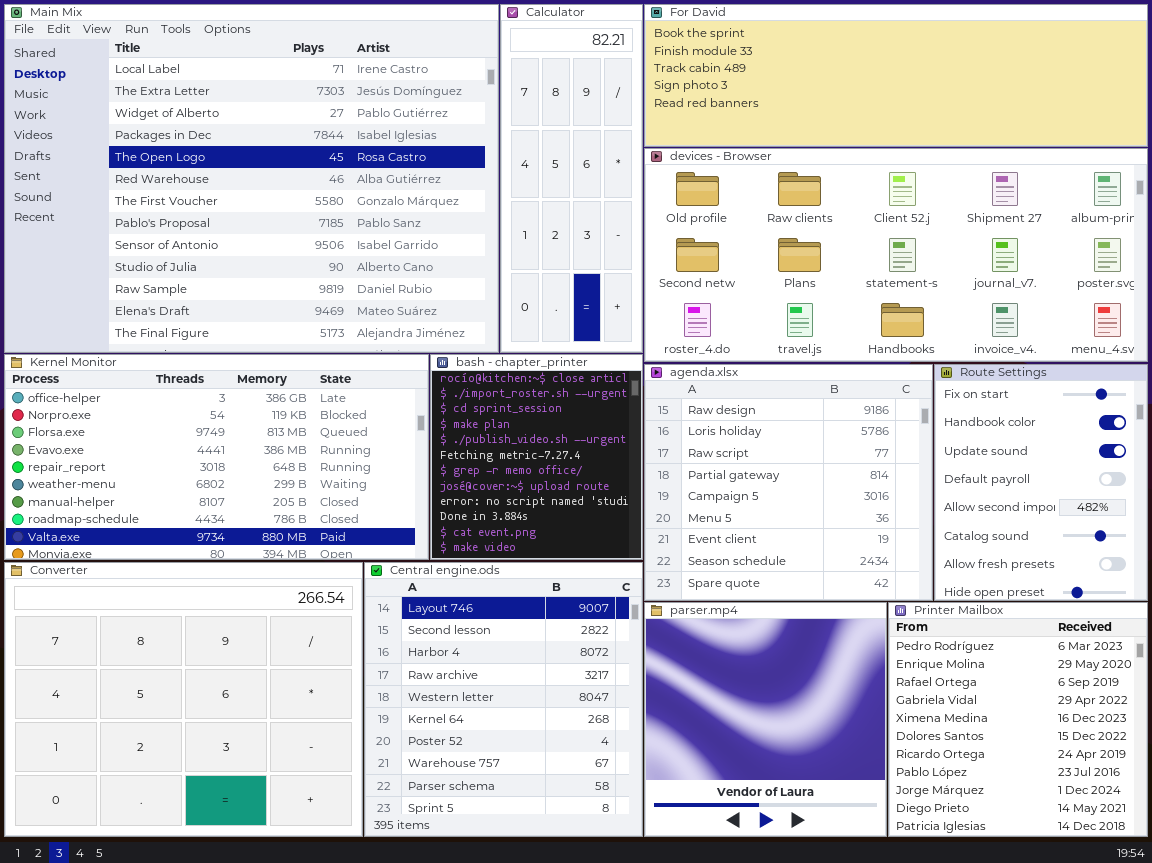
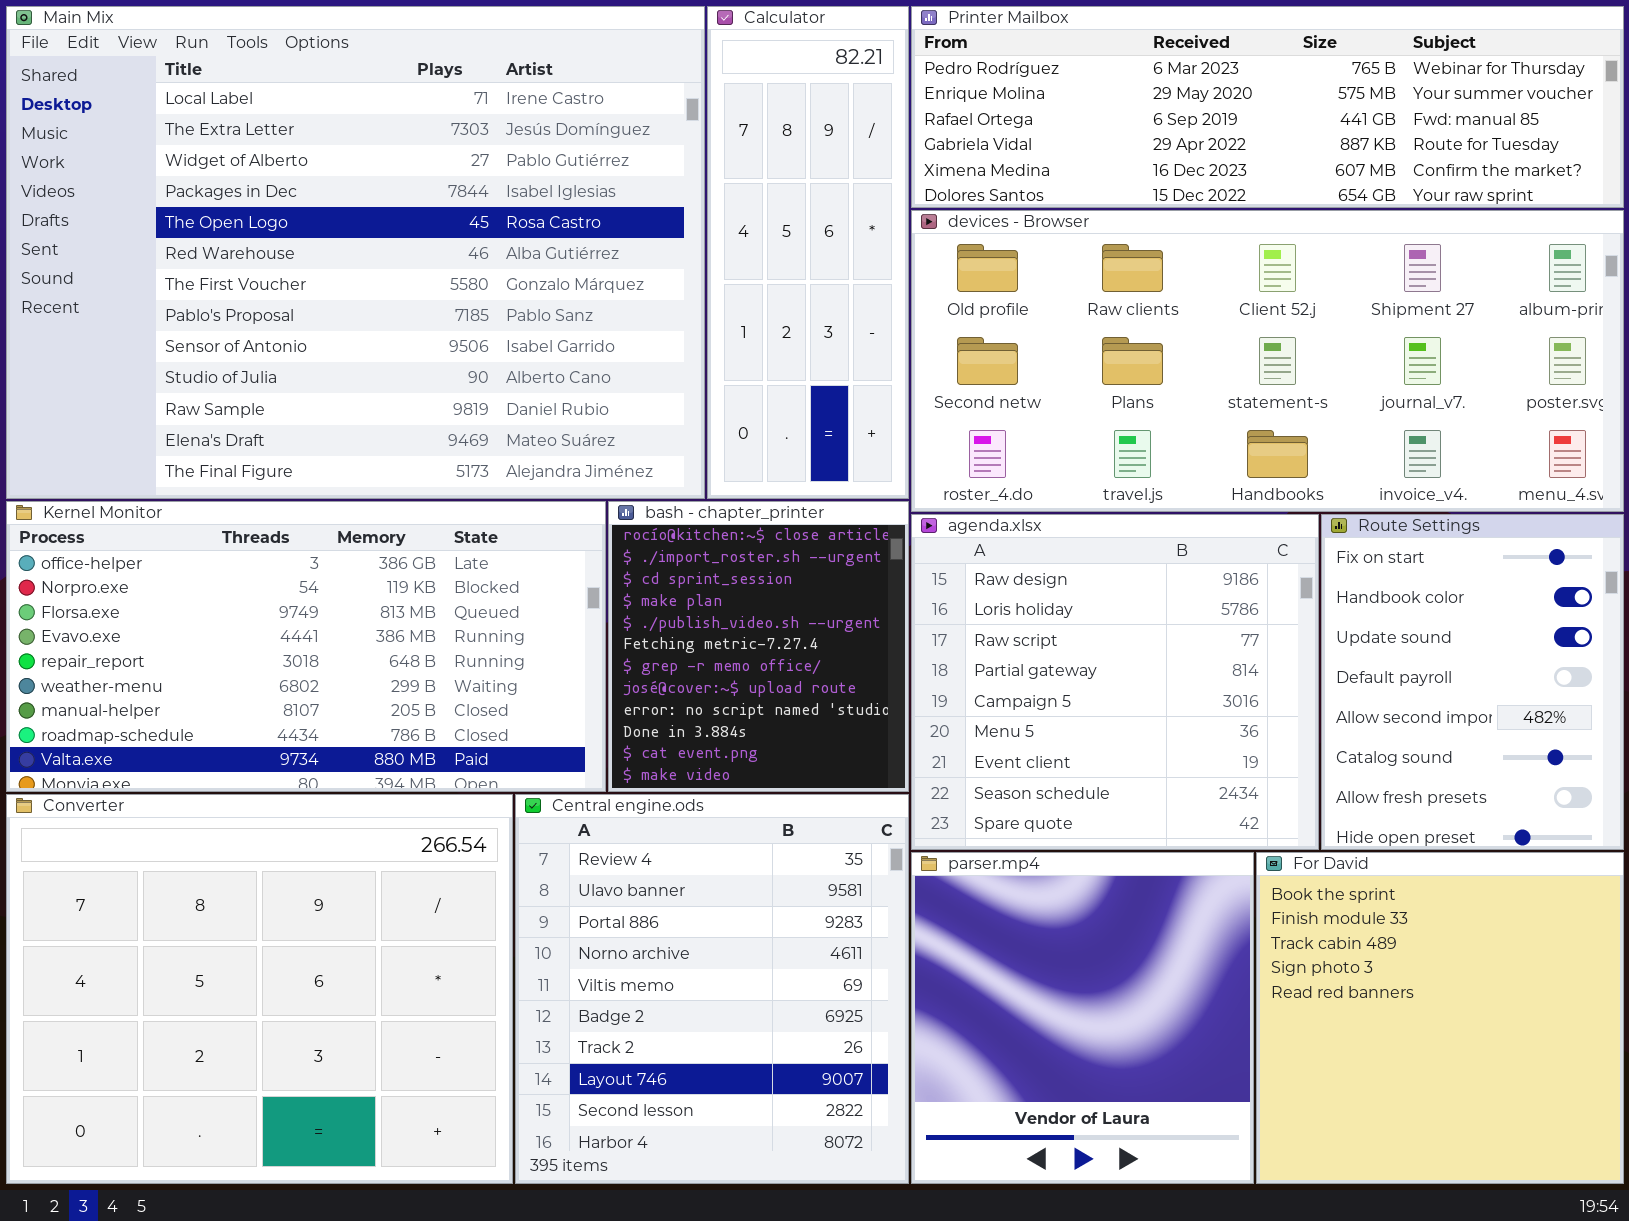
For David: [644,4,1148,147] -> [1256,852,1624,1184], moved, resized
Central engine.ods: [364,562,643,837] -> [515,794,909,1184], scrolled up 7 rows
Printer Mailbox: [888,602,1148,837] -> [911,6,1624,208], moved, resized

